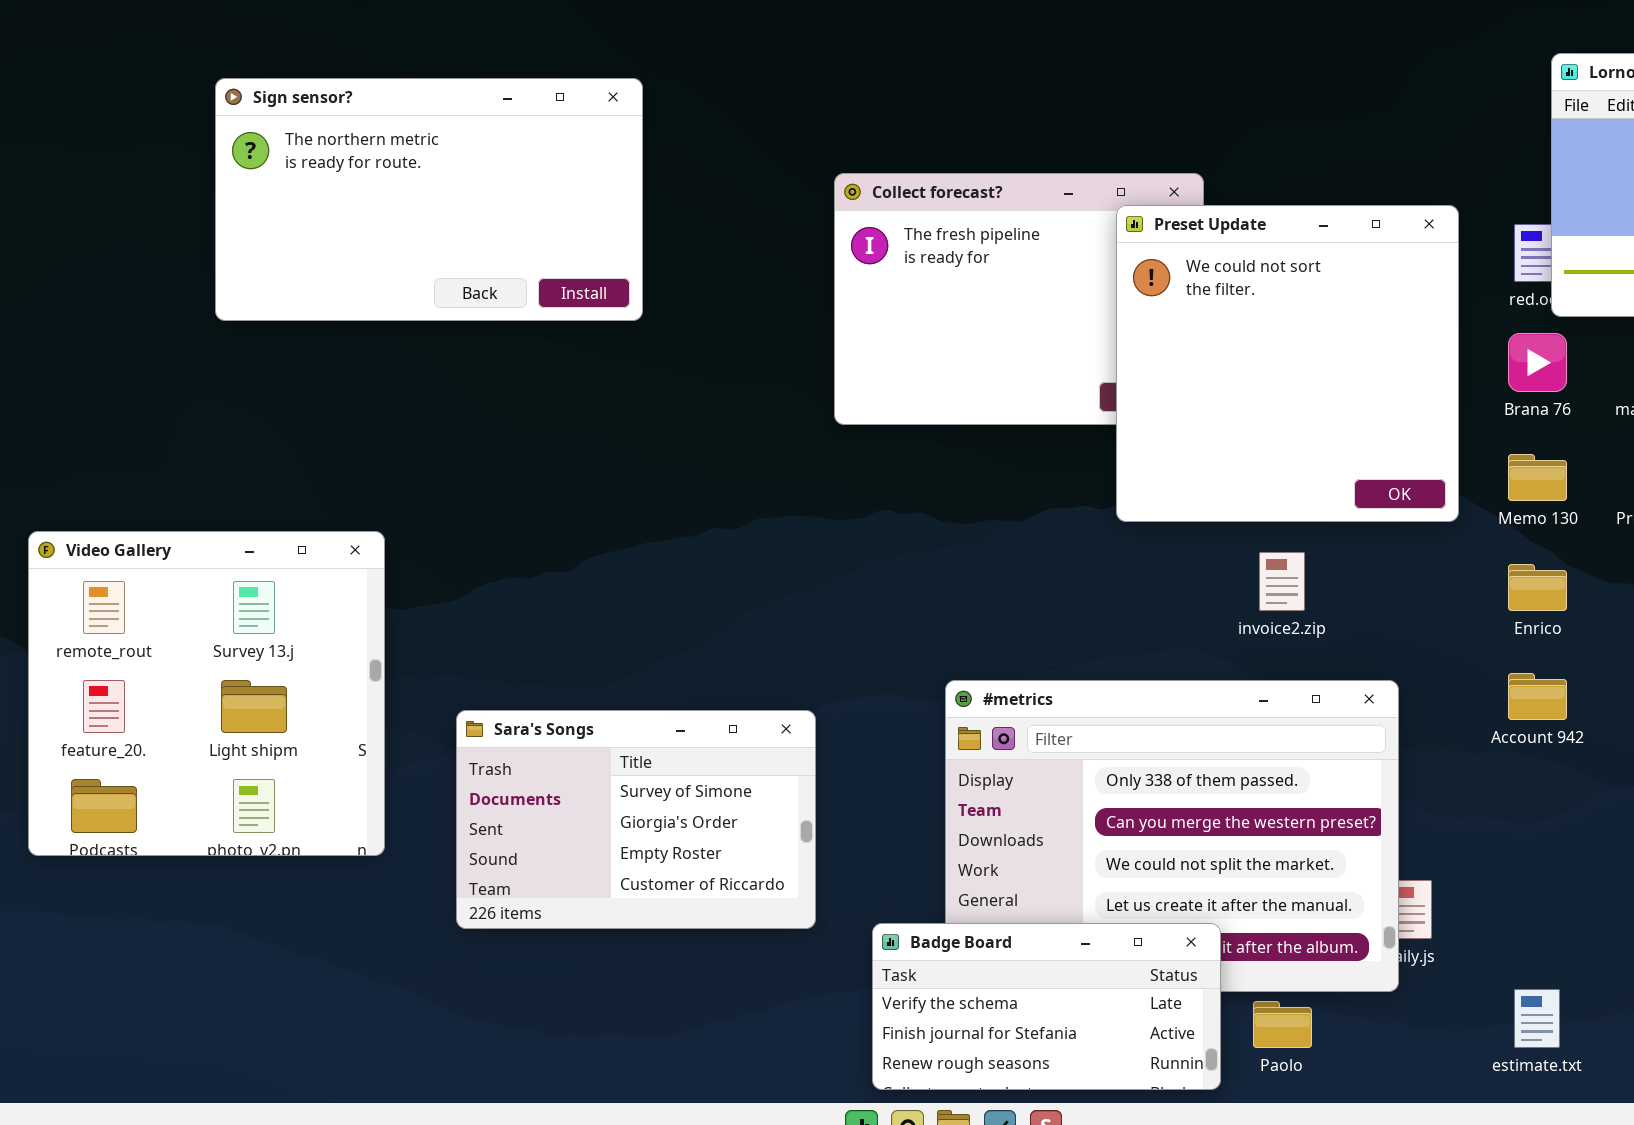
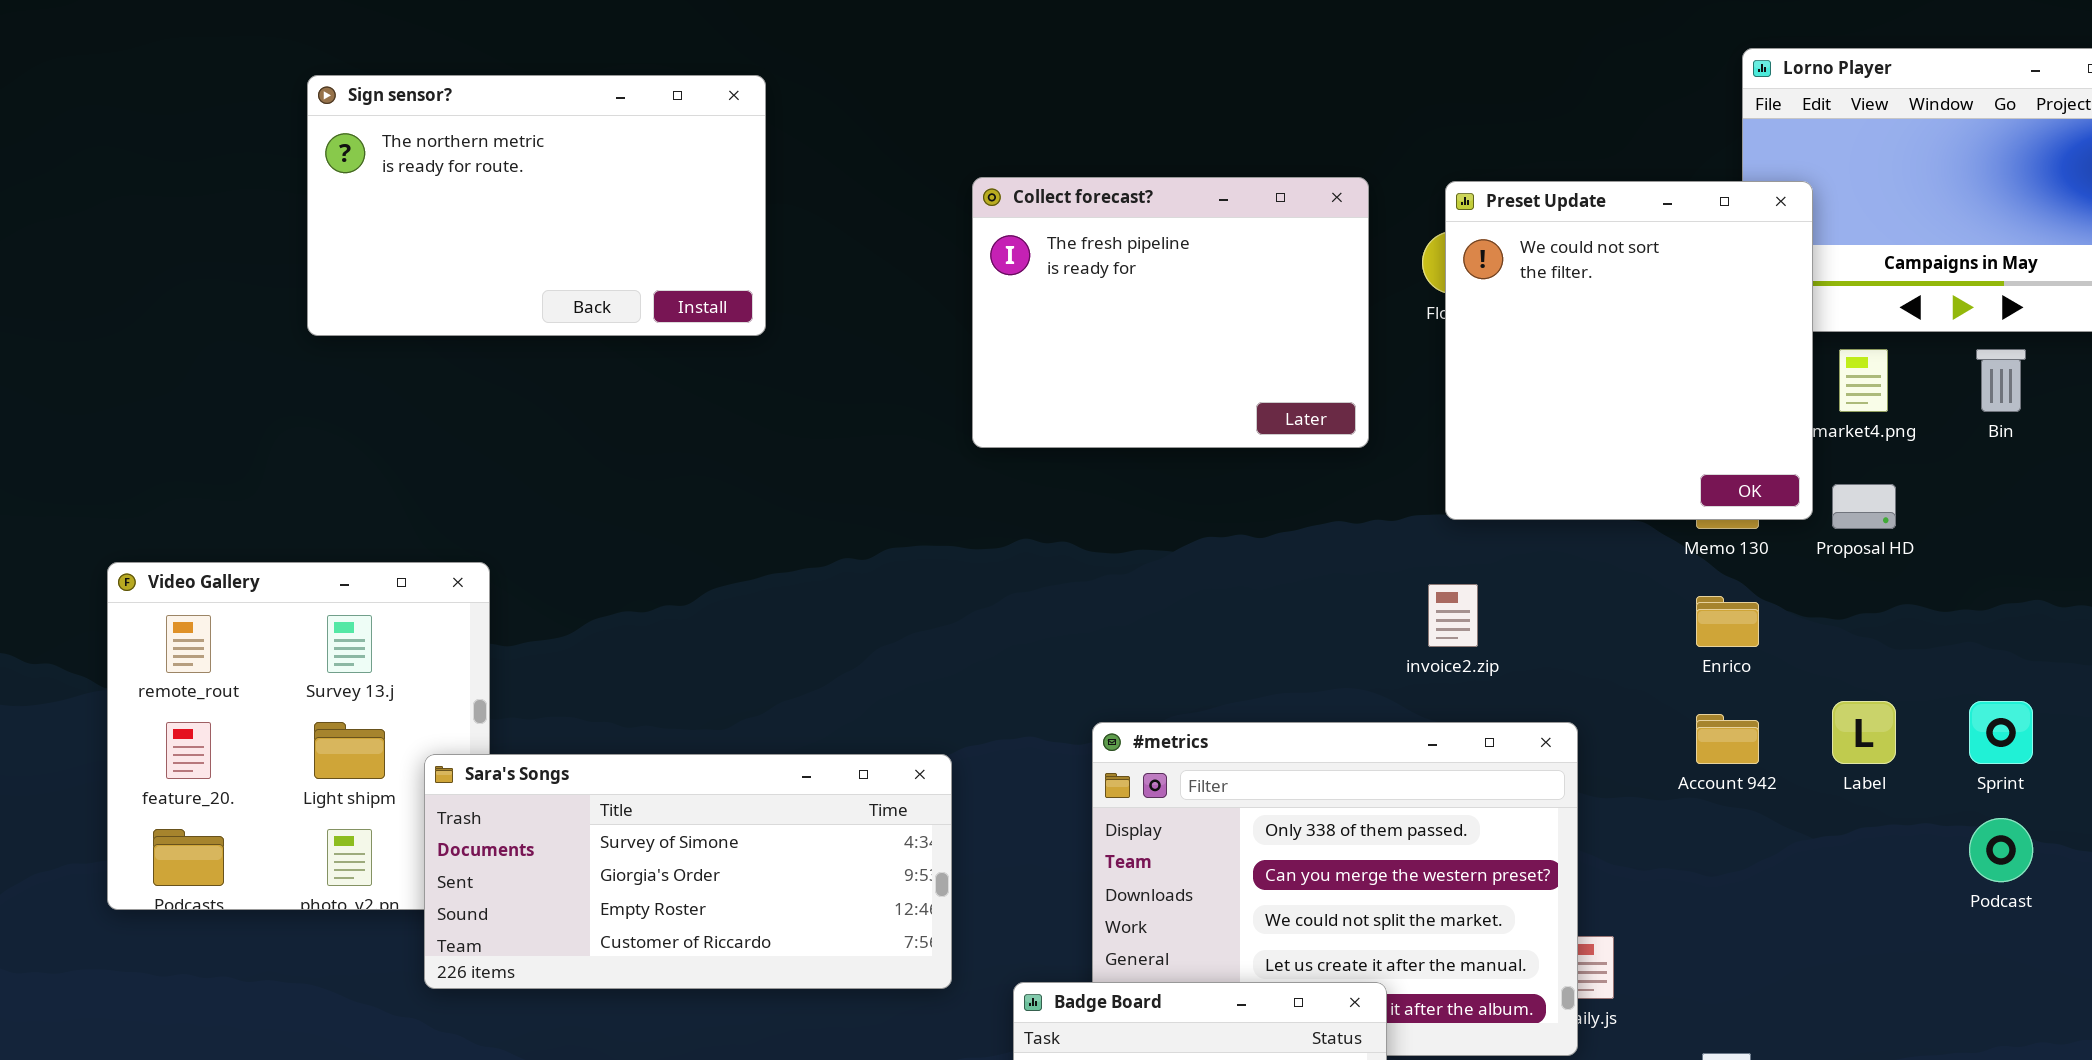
Preset Update: [1116,205,1459,522] -> [1445,181,1813,520], moved
Sara's Songs: [456,710,816,929] -> [424,754,952,989], resized

